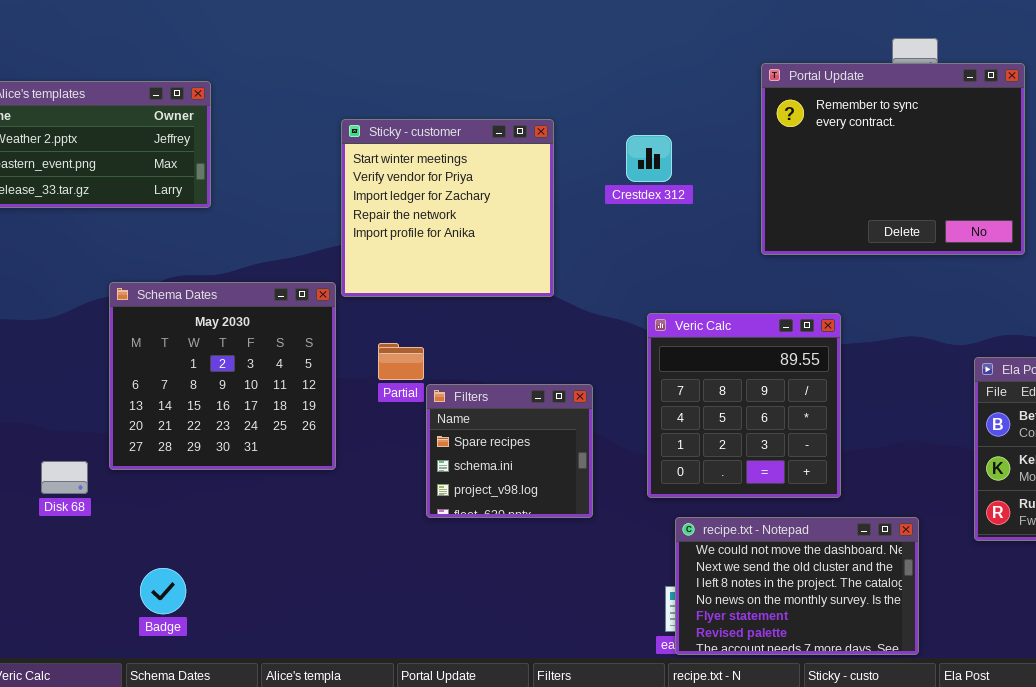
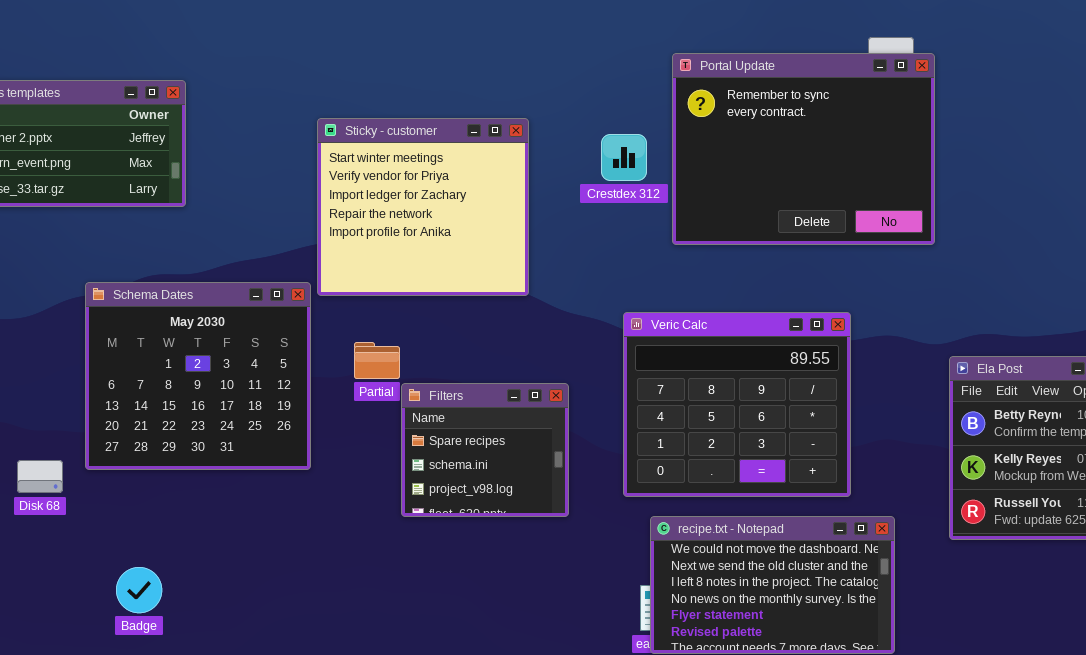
Portal Update: [761,63,1025,255] -> [672,53,935,245], moved
Veric Calc: [647,313,841,498] -> [623,312,851,497], resized

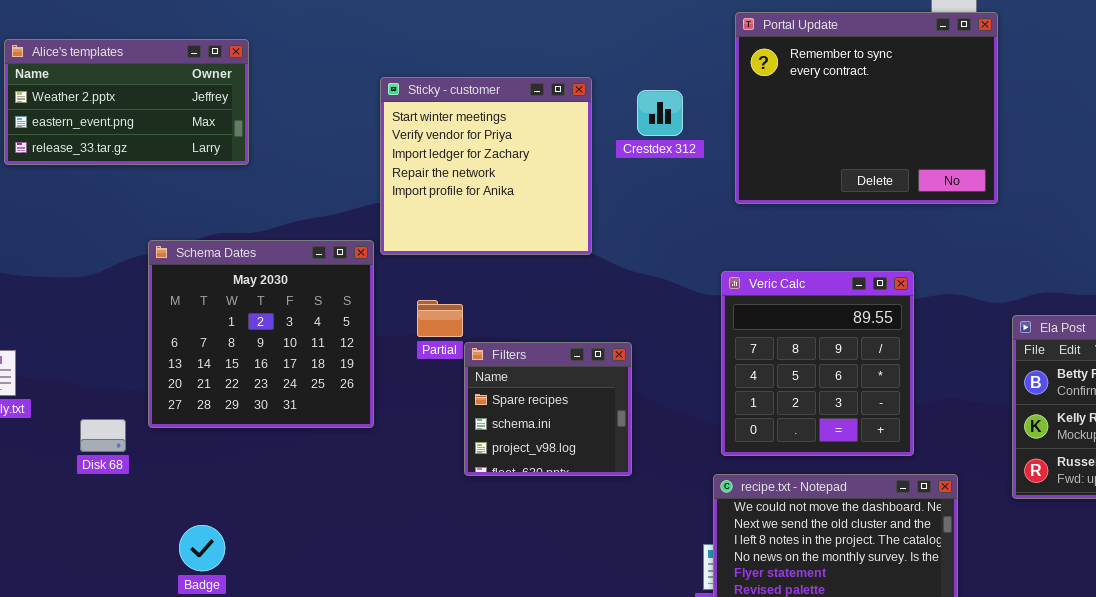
Crestdex 312: [601,134,647,181] -> [637,90,683,136], moved
Veric Calc: [623,312,851,497] -> [721,271,914,456], resized

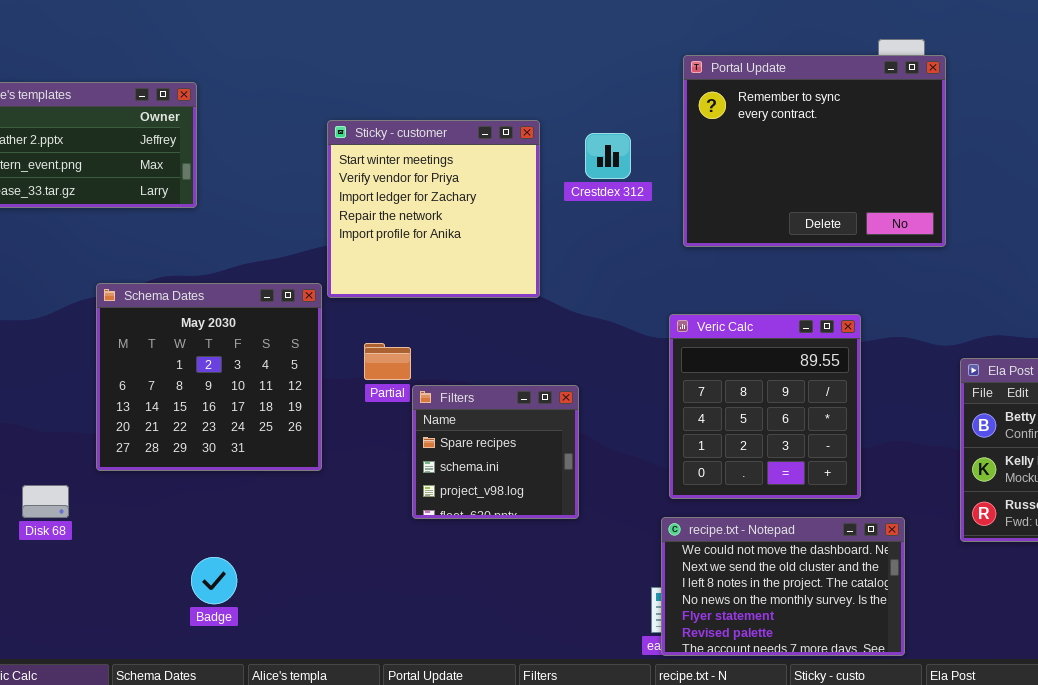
Disk 68: [80,419,126,452] -> [22,485,69,518], moved
Badge: [179,525,225,571] -> [191,557,237,604], moved

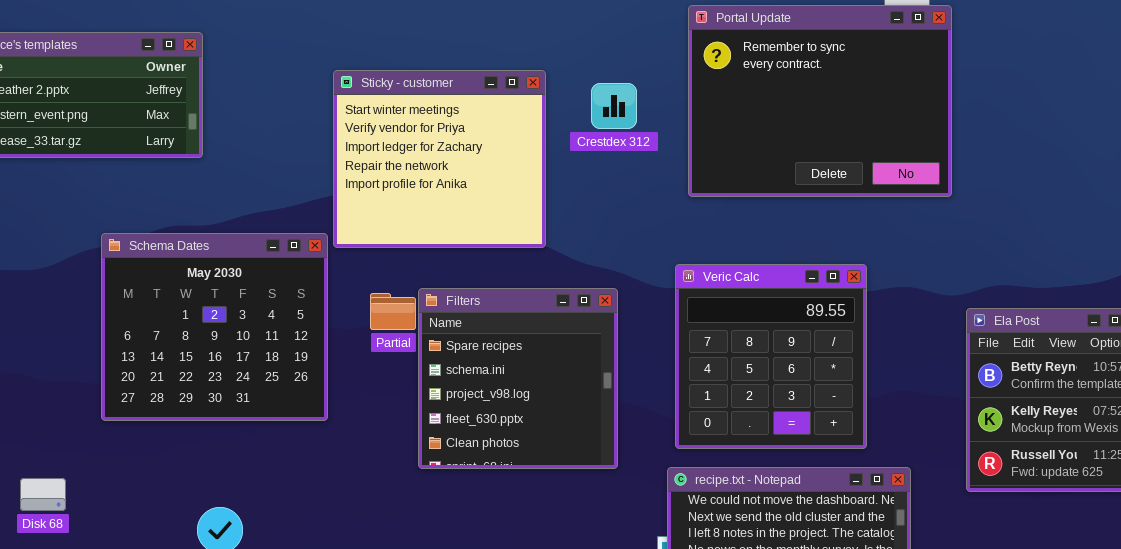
Filters: [412,385,579,519] -> [418,288,618,469], resized
Disk 68: [22,485,69,518] -> [20,478,66,511], moved

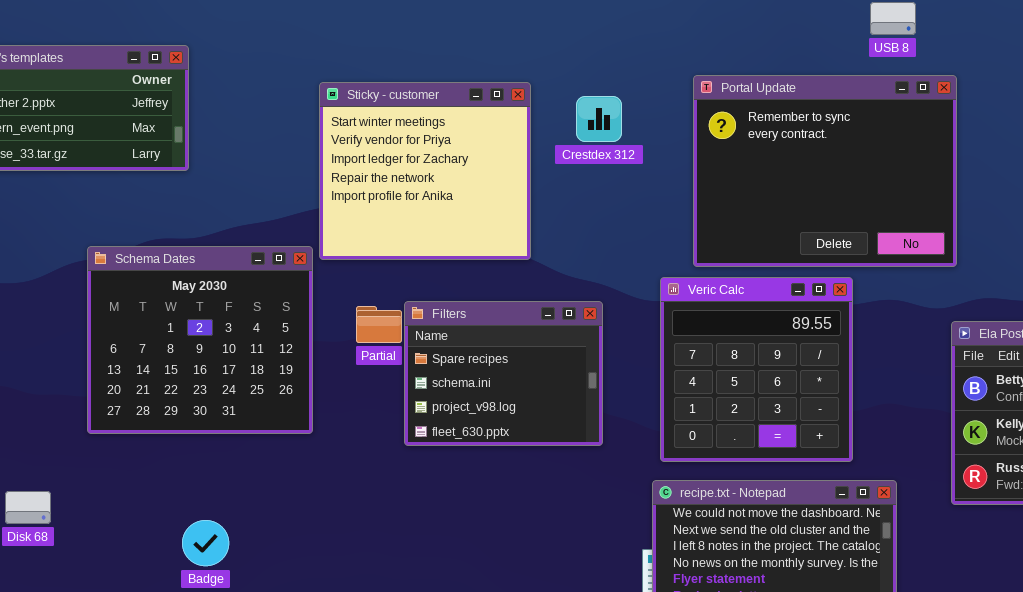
Portal Update: [688,5,952,197] -> [693,75,957,267], moved
Filters: [418,288,618,469] -> [404,301,603,446], resized

